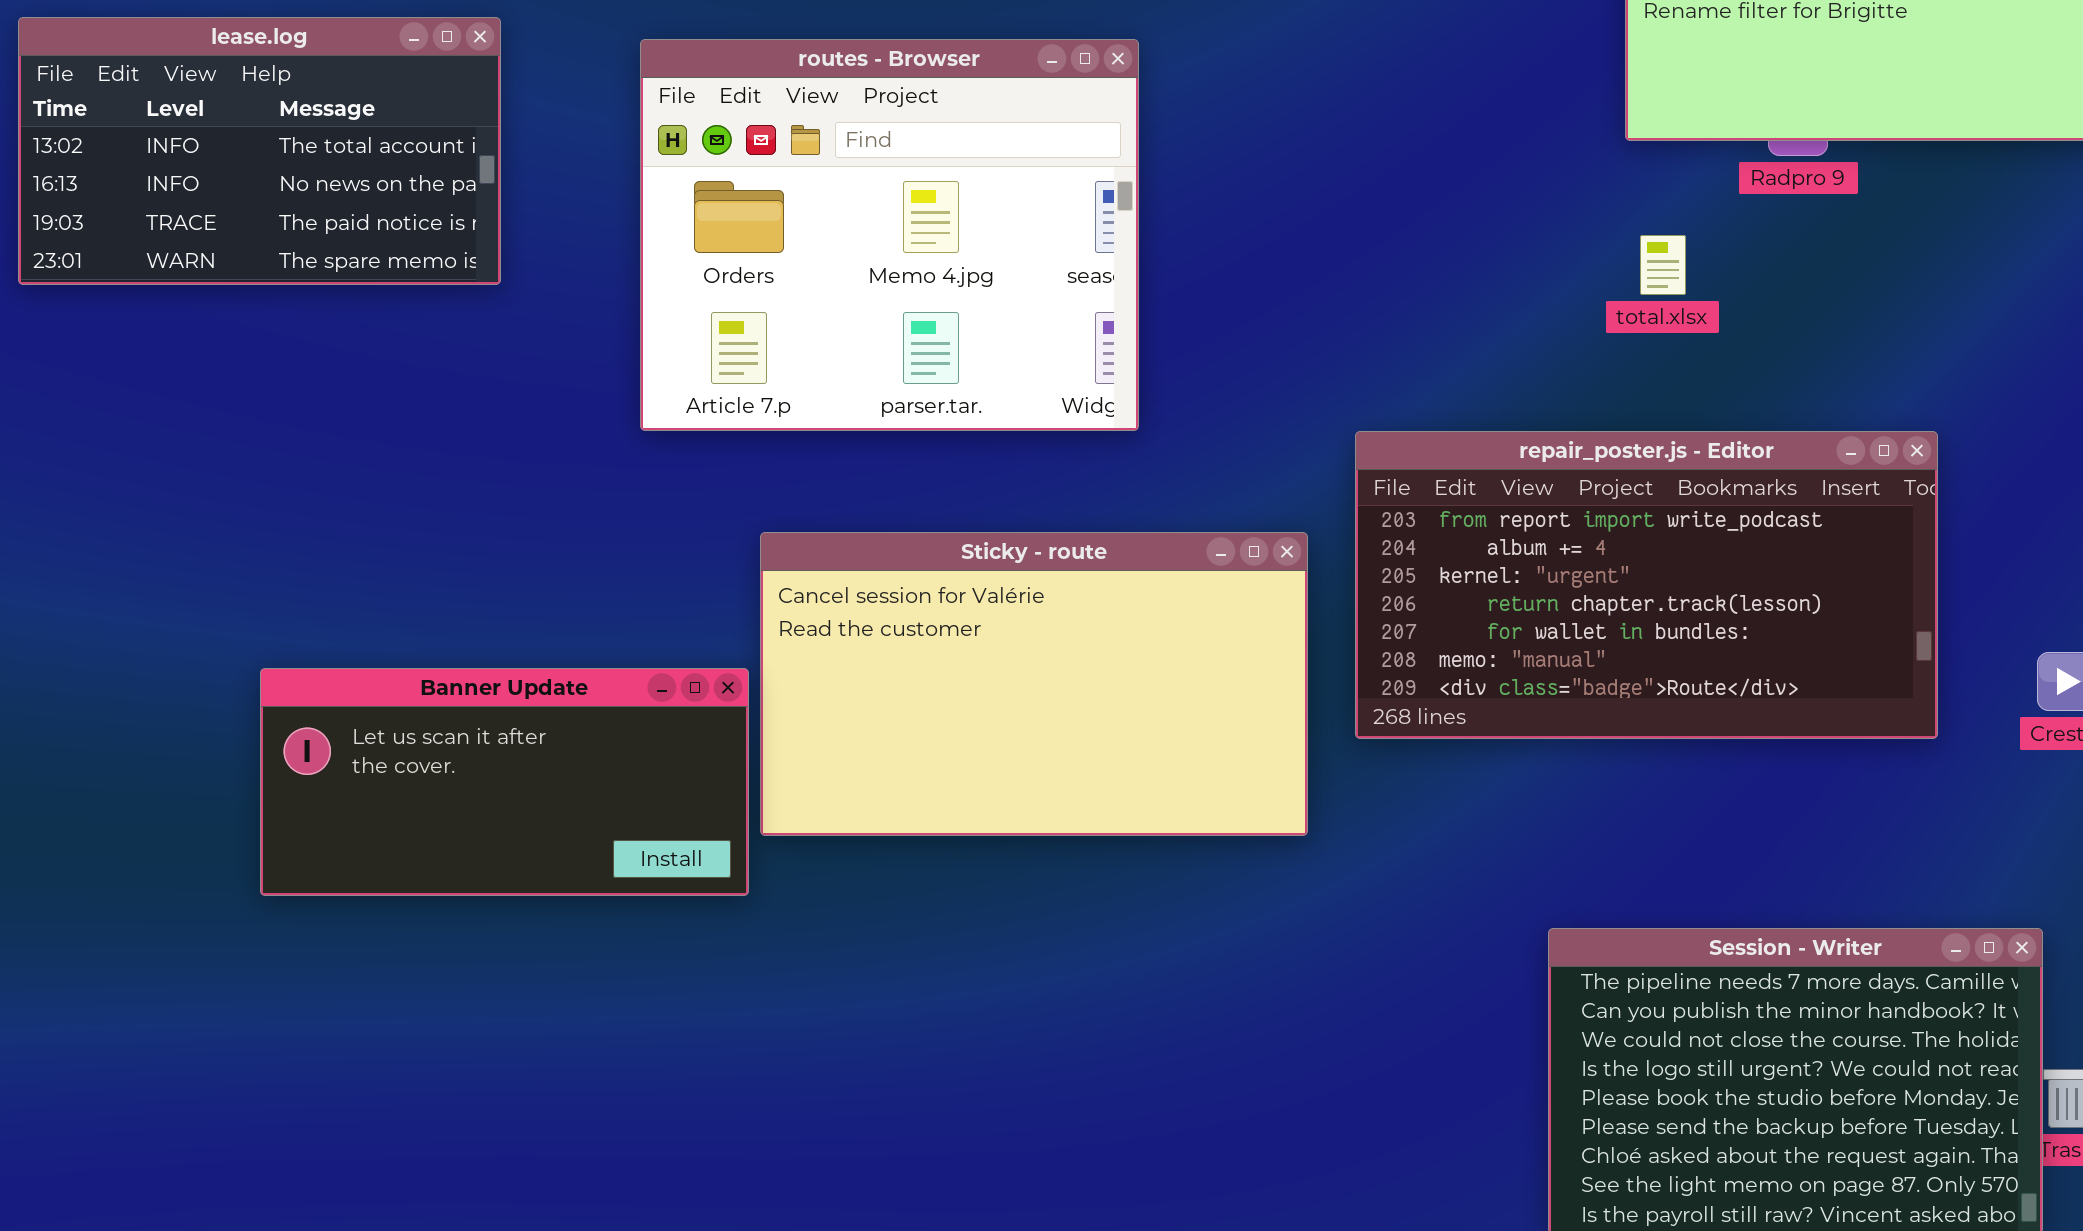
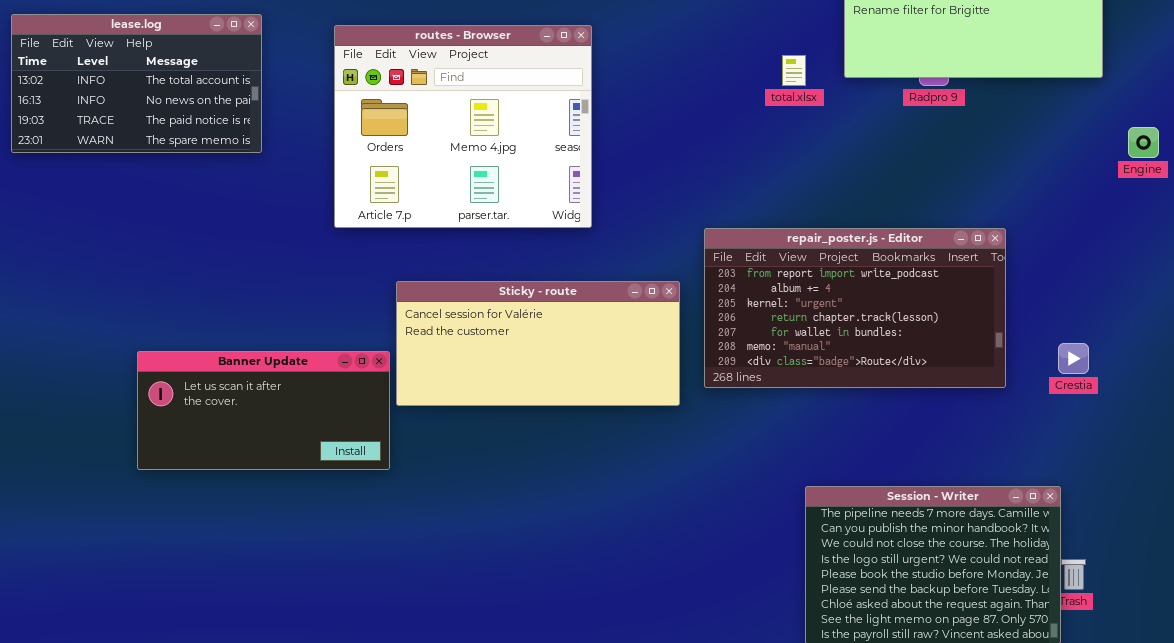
total.xlsx: [1640,235,1686,295] -> [782,55,806,86], moved
Sticky - route: [760,532,1308,836] -> [396,281,680,406], resized

